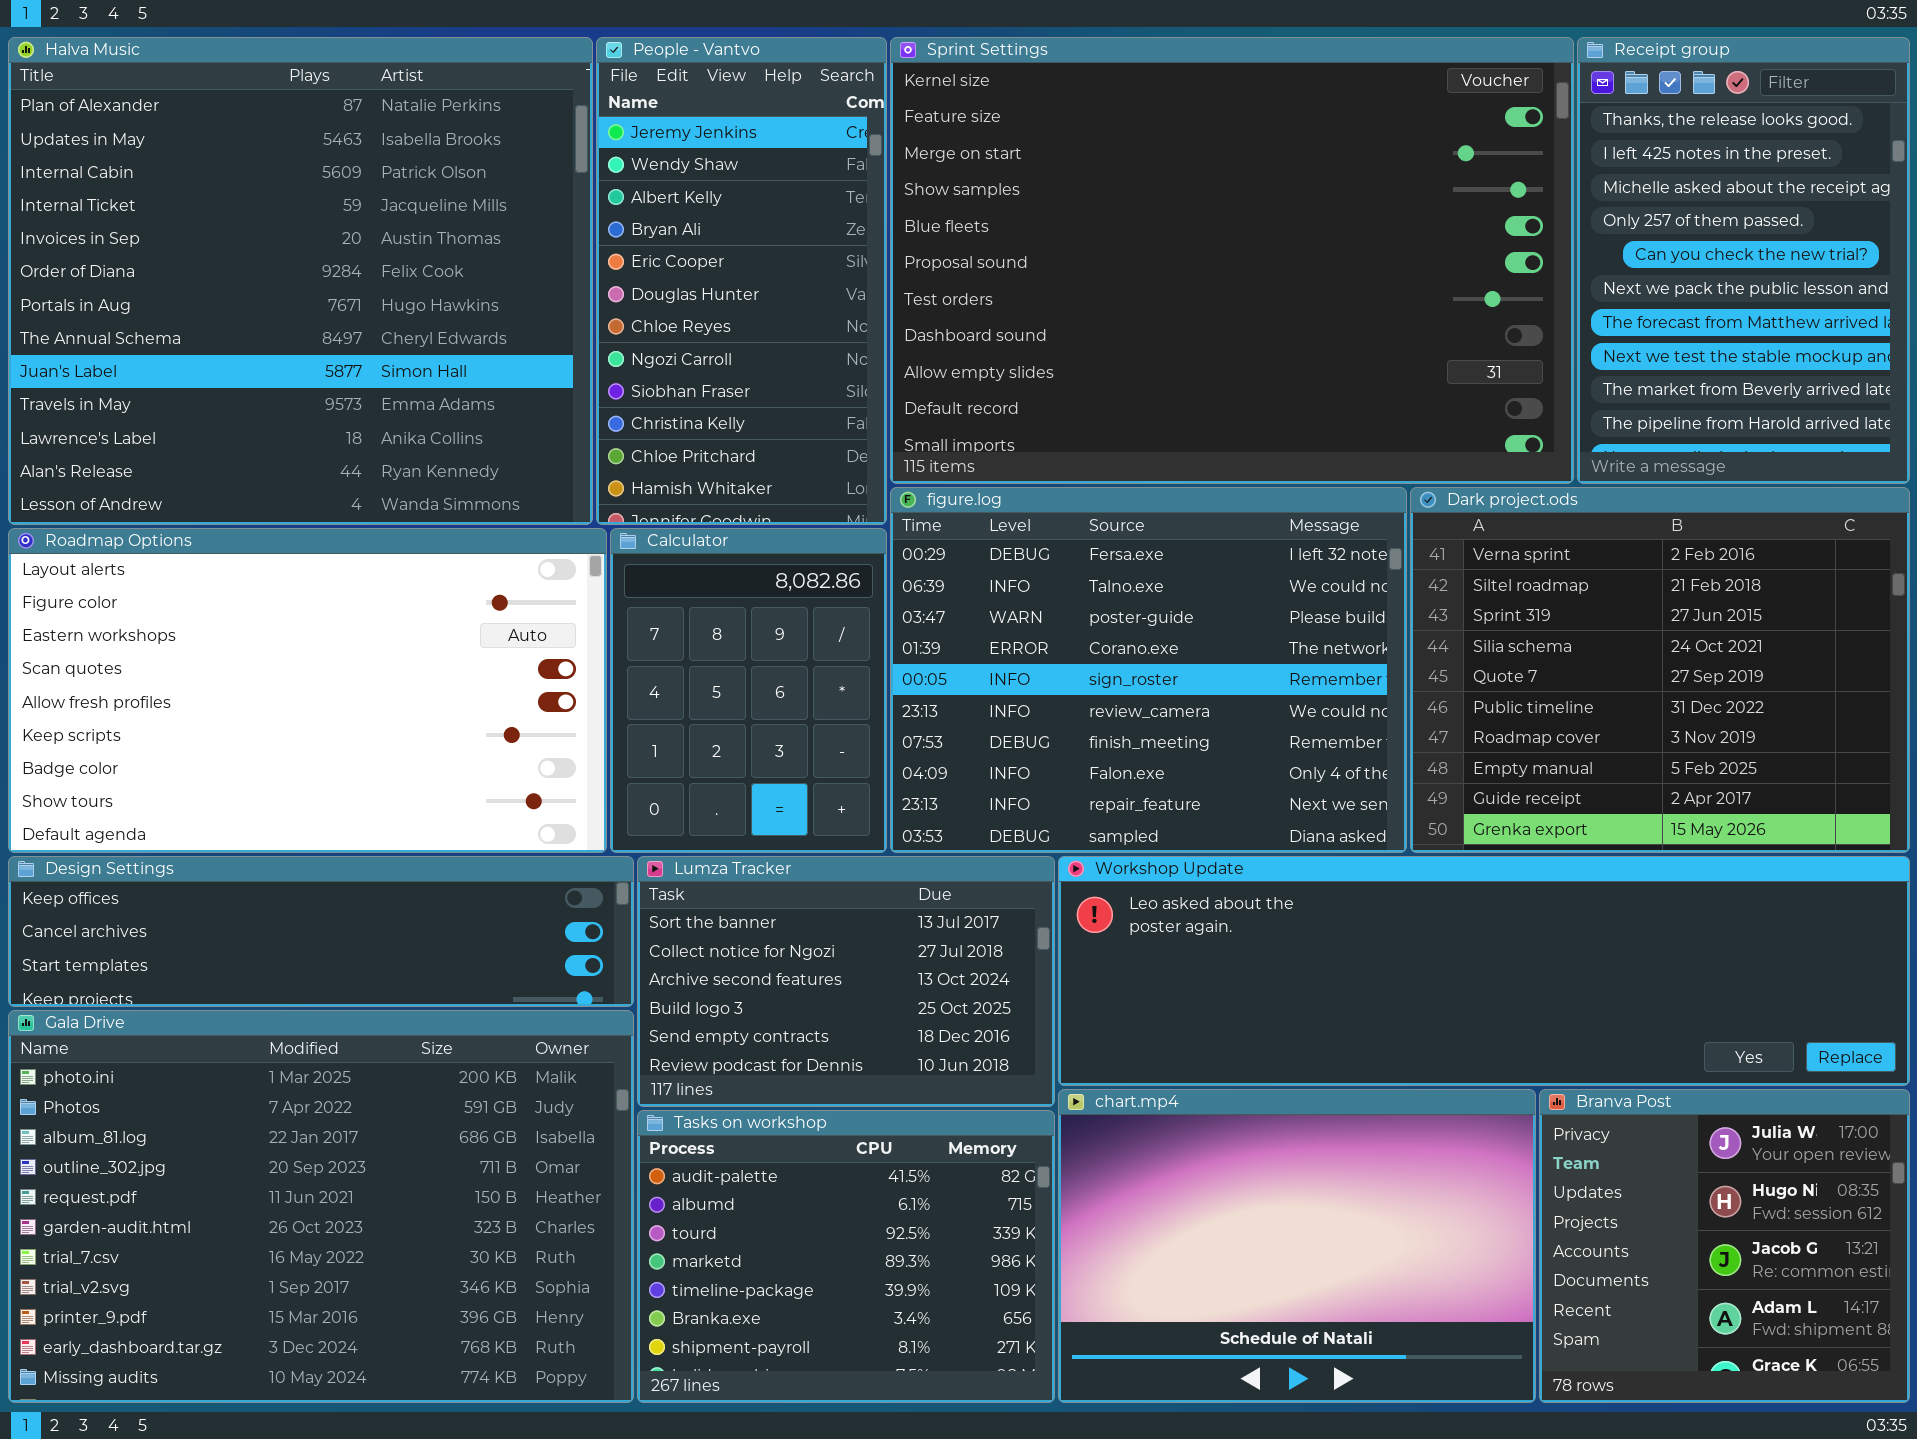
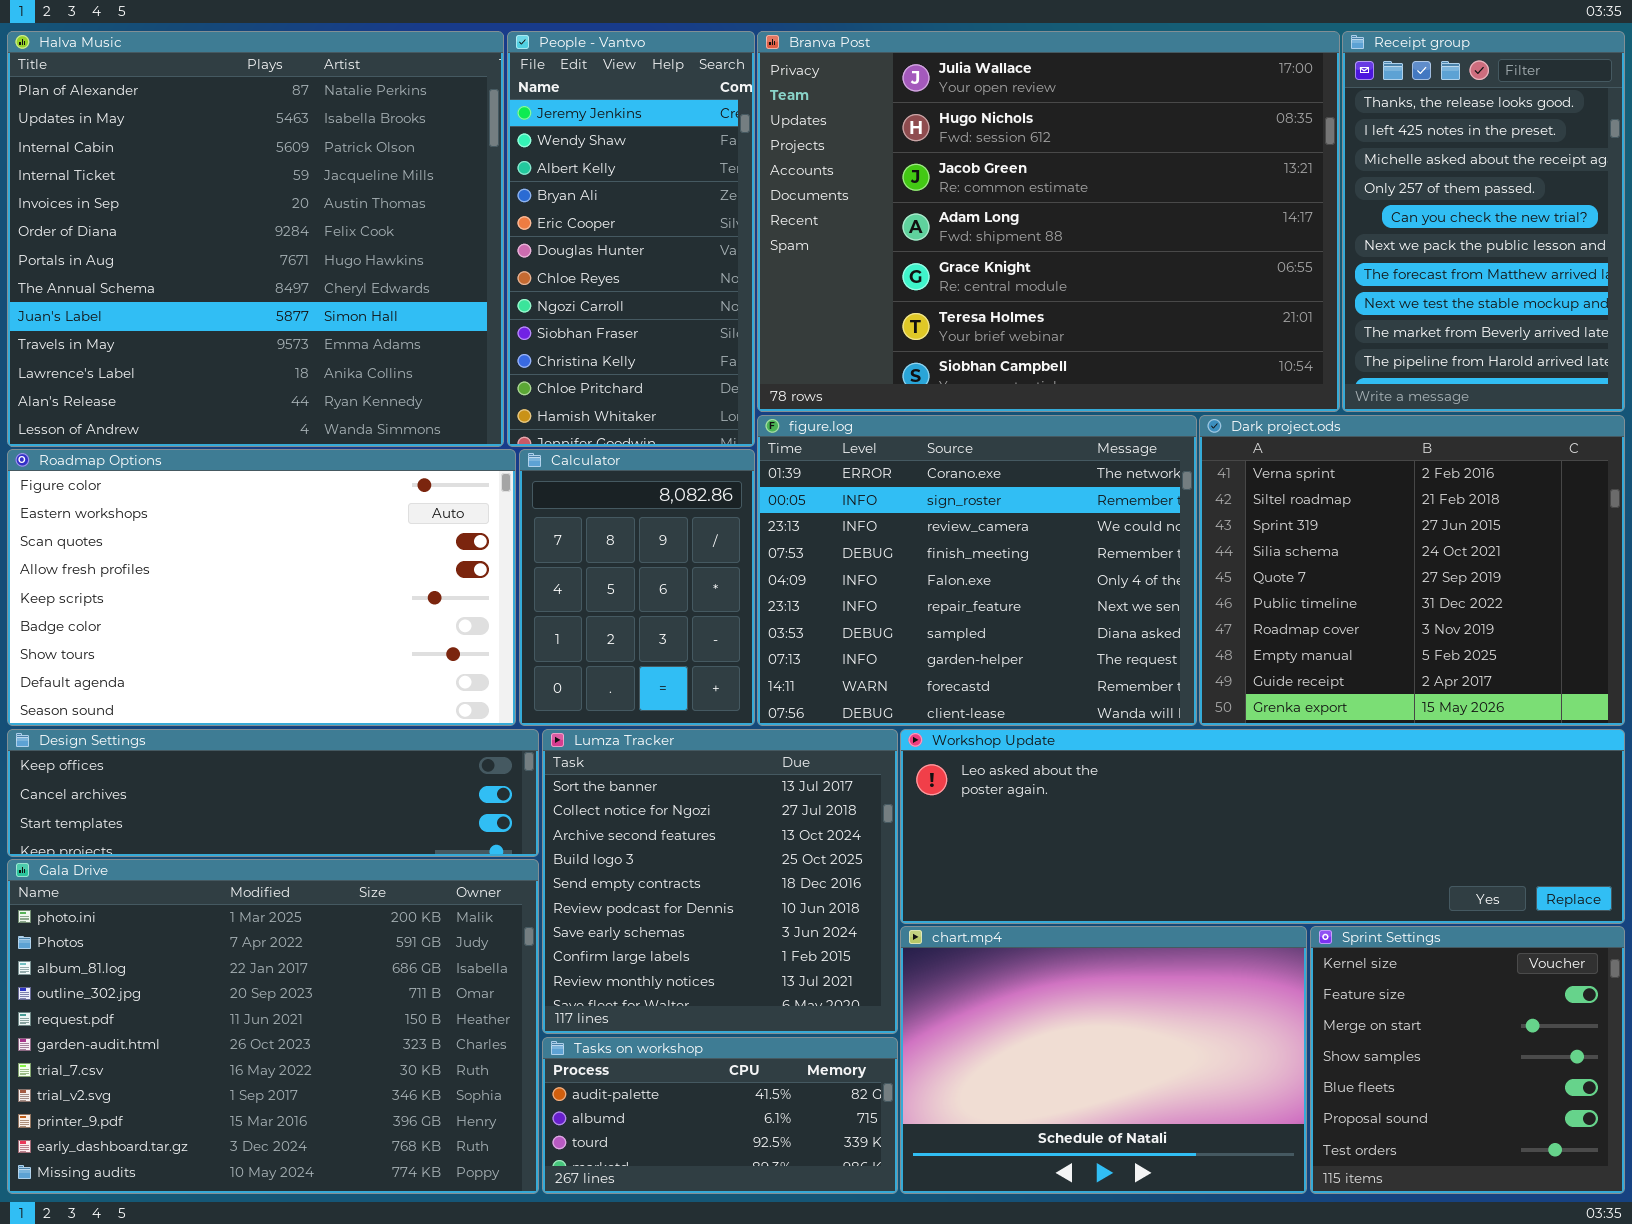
Sprint Settings: [890,37,1574,484] -> [1310,926,1625,1194], moved, resized
figure.log: [890,487,1407,853] -> [757,415,1197,726], scrolled down 3 rows
Roadmap Options: [8,528,607,853] -> [7,449,516,726], scrolled down 1 row
Lumza Tracker: [637,856,1055,1107] -> [542,729,898,1034], resized
Branva Post: [1539,1089,1910,1403] -> [757,31,1340,412], moved, resized
Tasks on workshop: [637,1110,1055,1403] -> [542,1037,898,1194], resized

